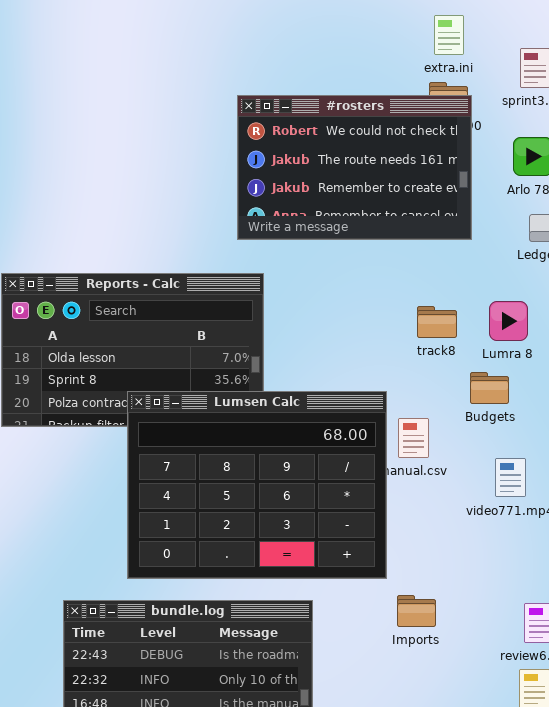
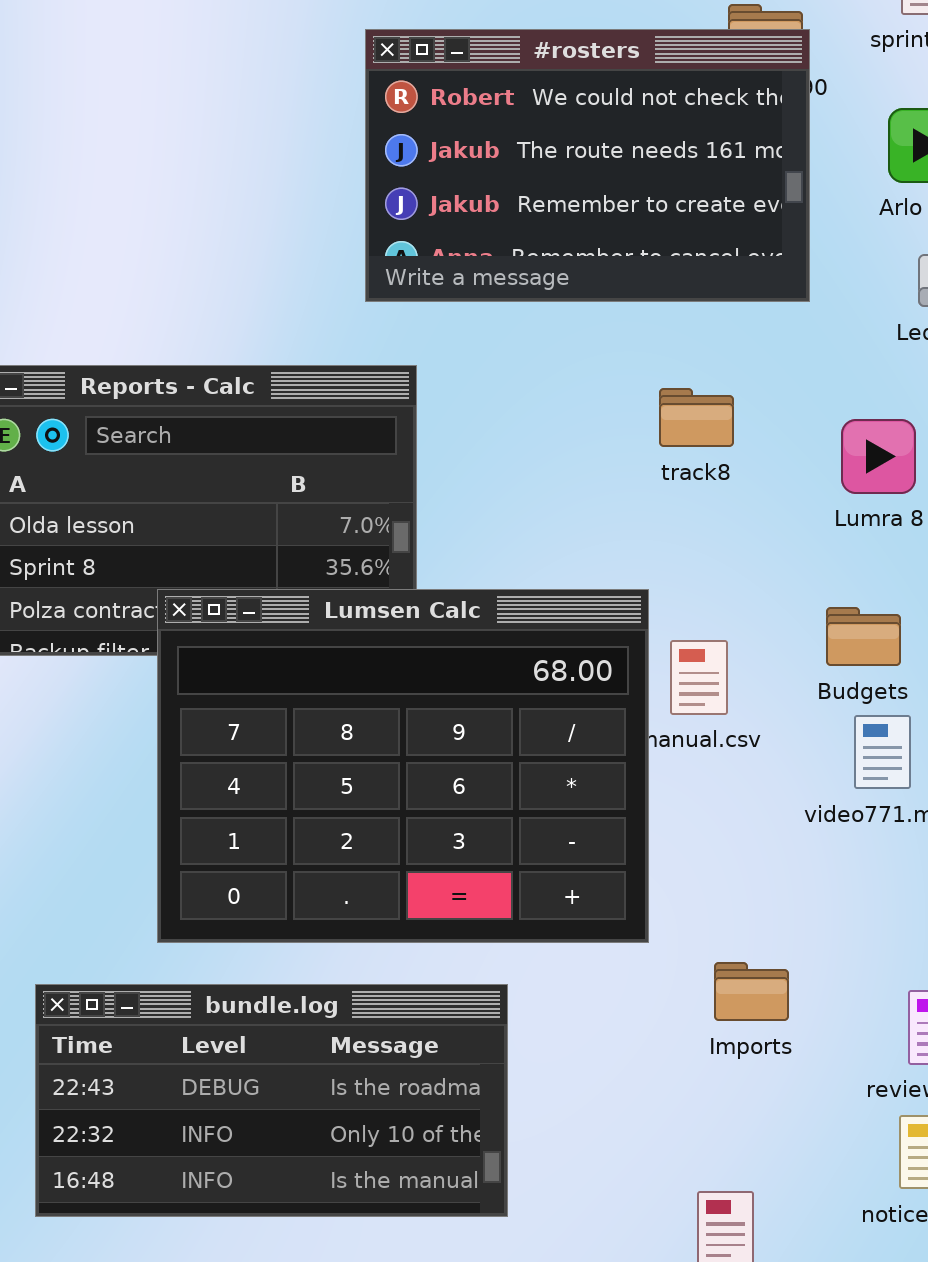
track8: [417,306,457,338] -> [659,388,734,447], moved
Budgets: [470,372,509,404] -> [826,607,901,666], moved
Imports: [397,595,436,627] -> [714,962,789,1021], moved

